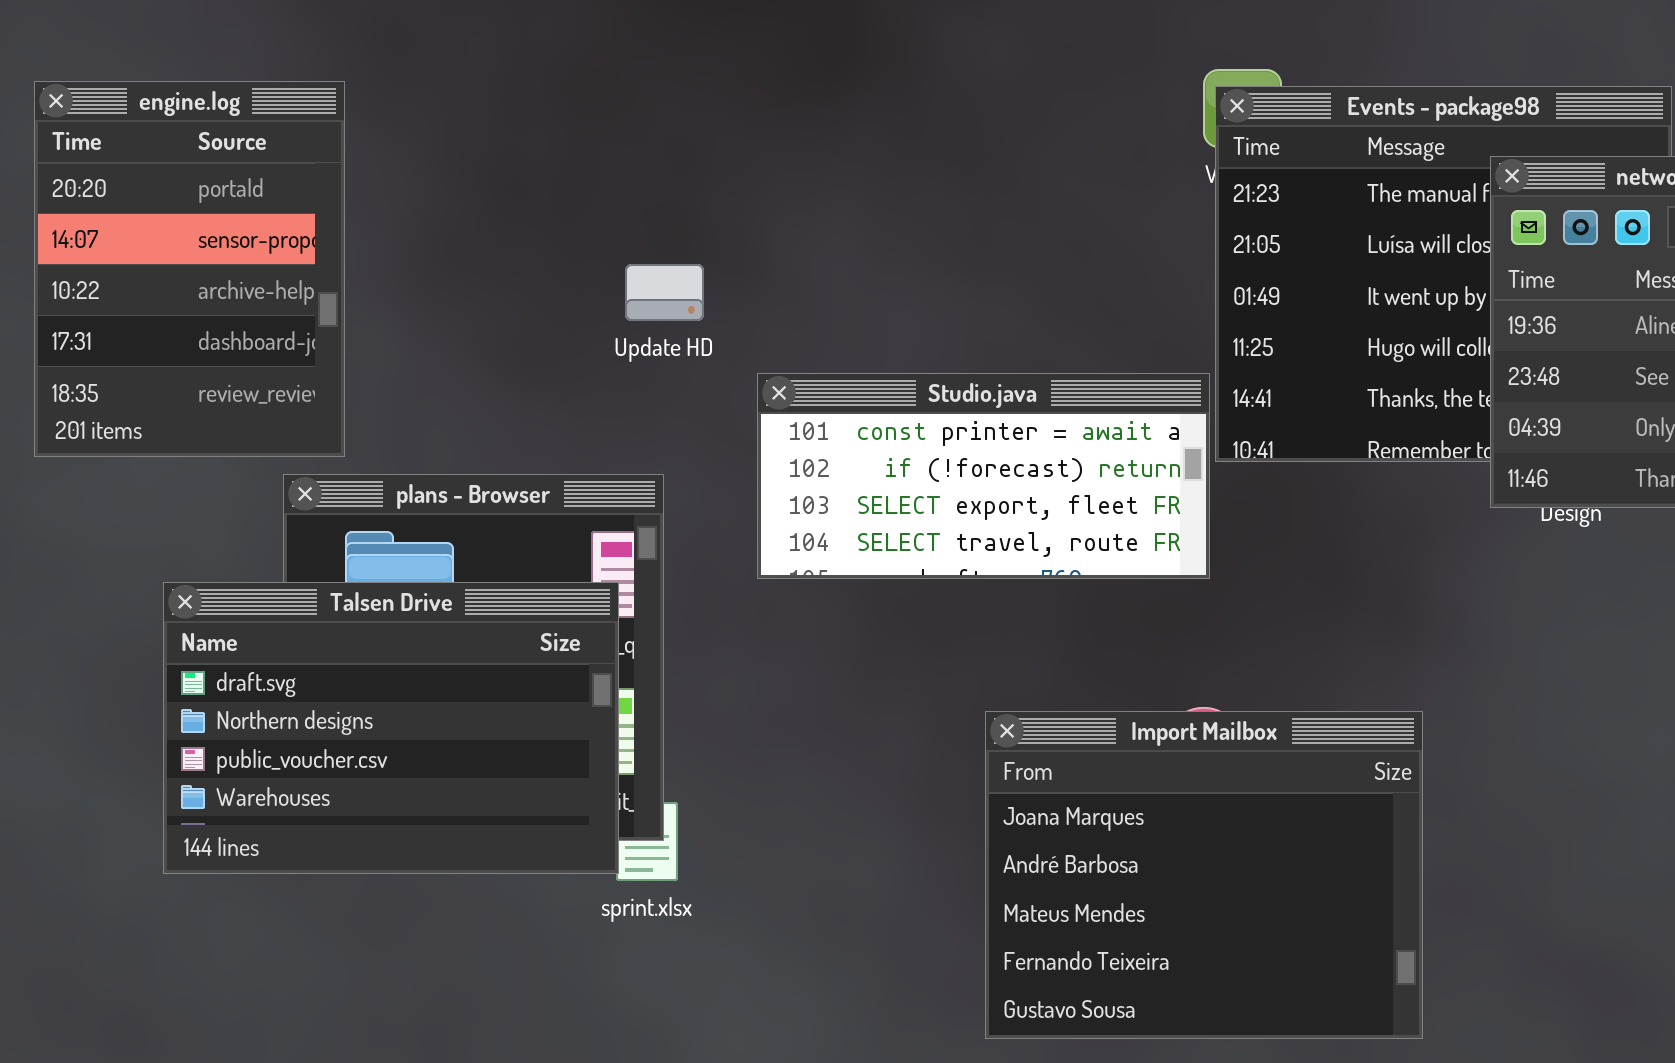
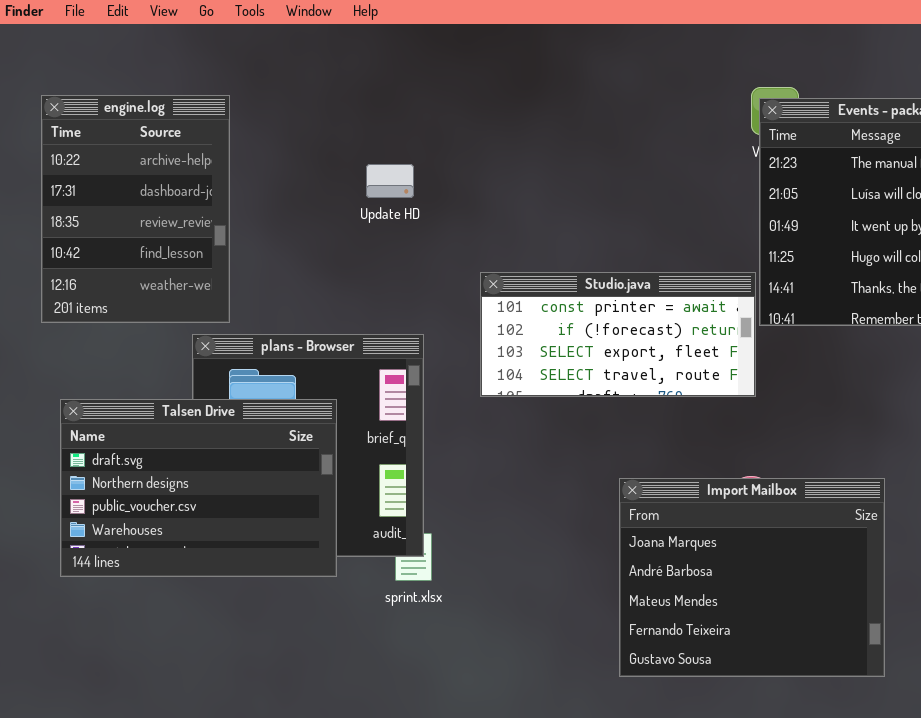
engine.log: [34,81,345,457] -> [41,95,230,323], scrolled down 2 rows
Update HD: [625,264,704,321] -> [366,164,414,198], moved
Talsen Drive: [163,582,619,874] -> [60,399,337,577], moved

